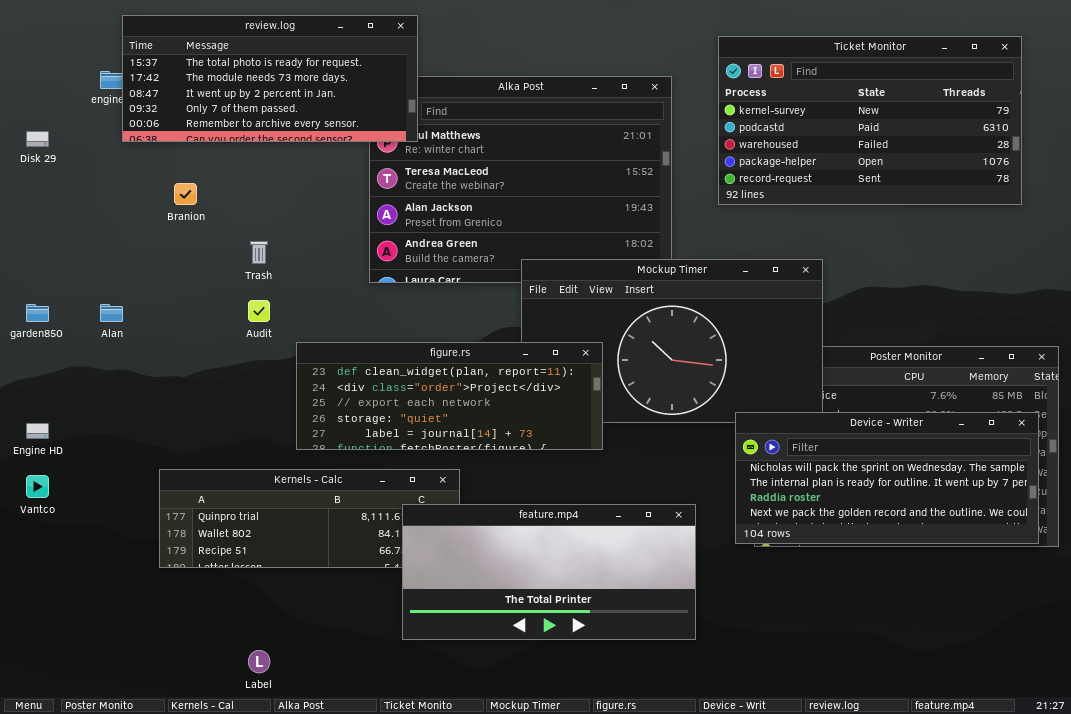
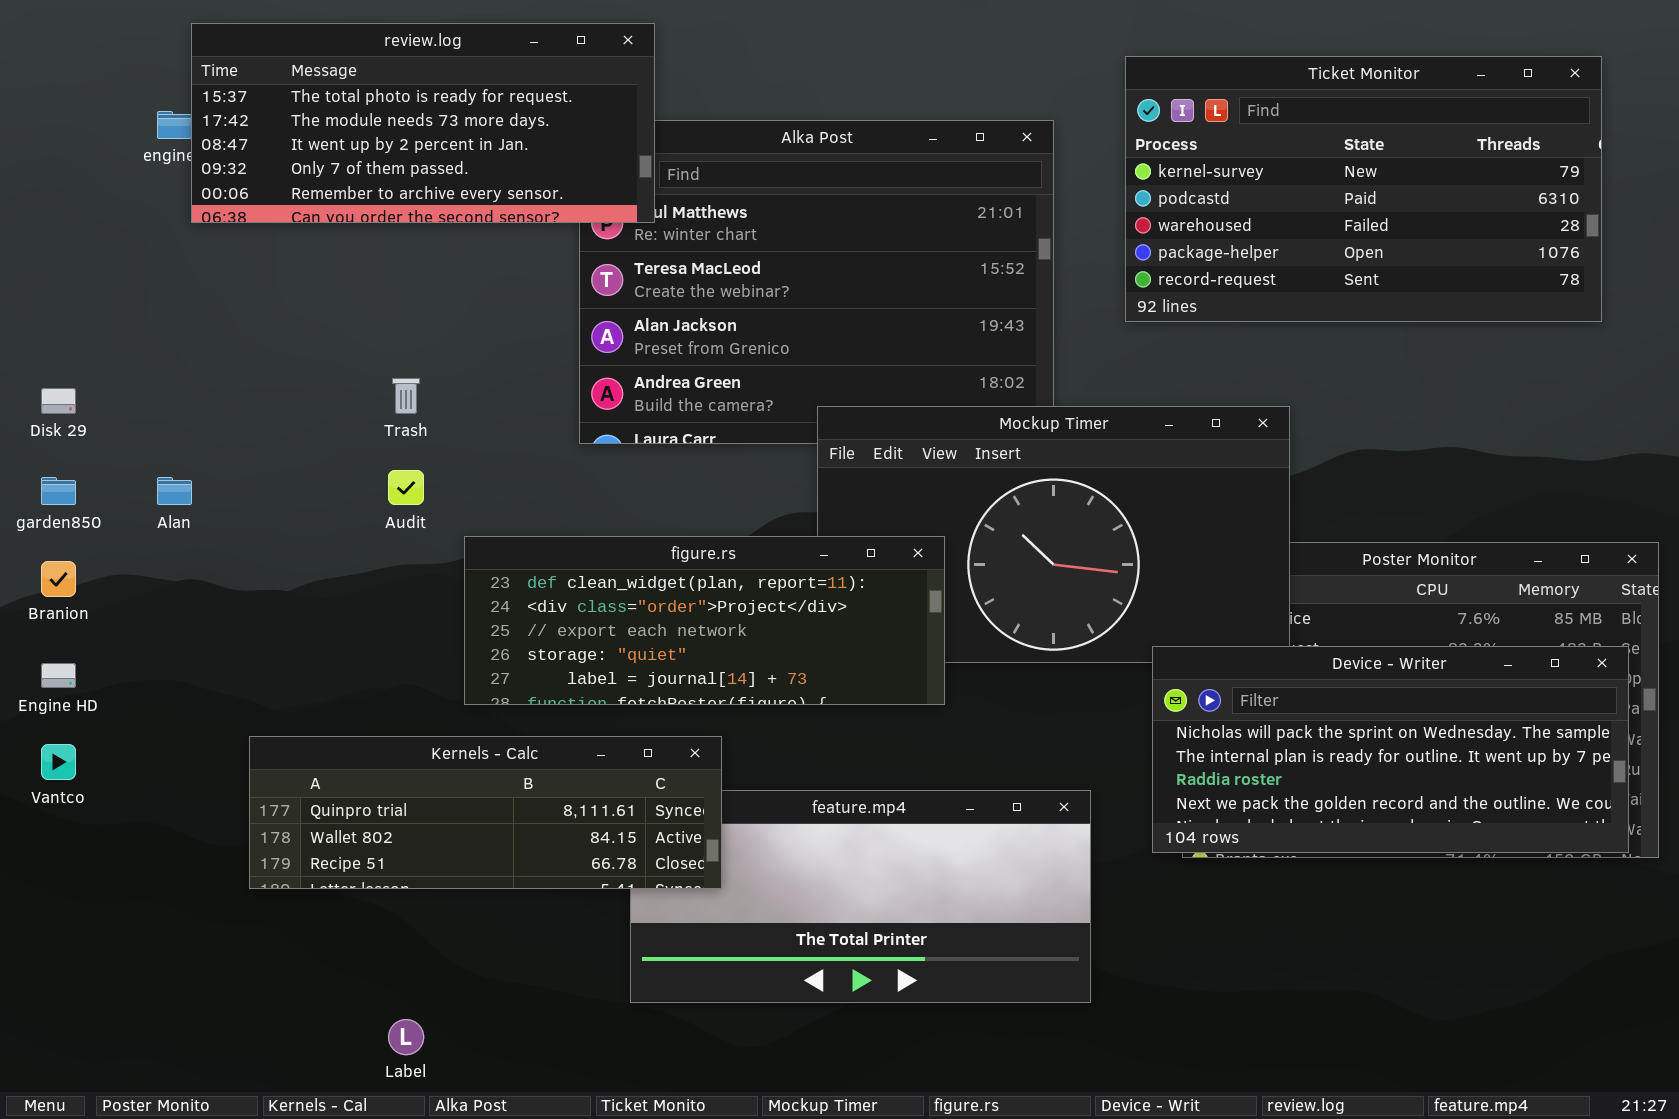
Disk 29: [26,131,49,147] -> [41,388,76,414], moved
Branion: [174,183,197,205] -> [41,561,76,597], moved
Kernels - Calc: [159,469,460,568] -> [249,736,722,889], raised

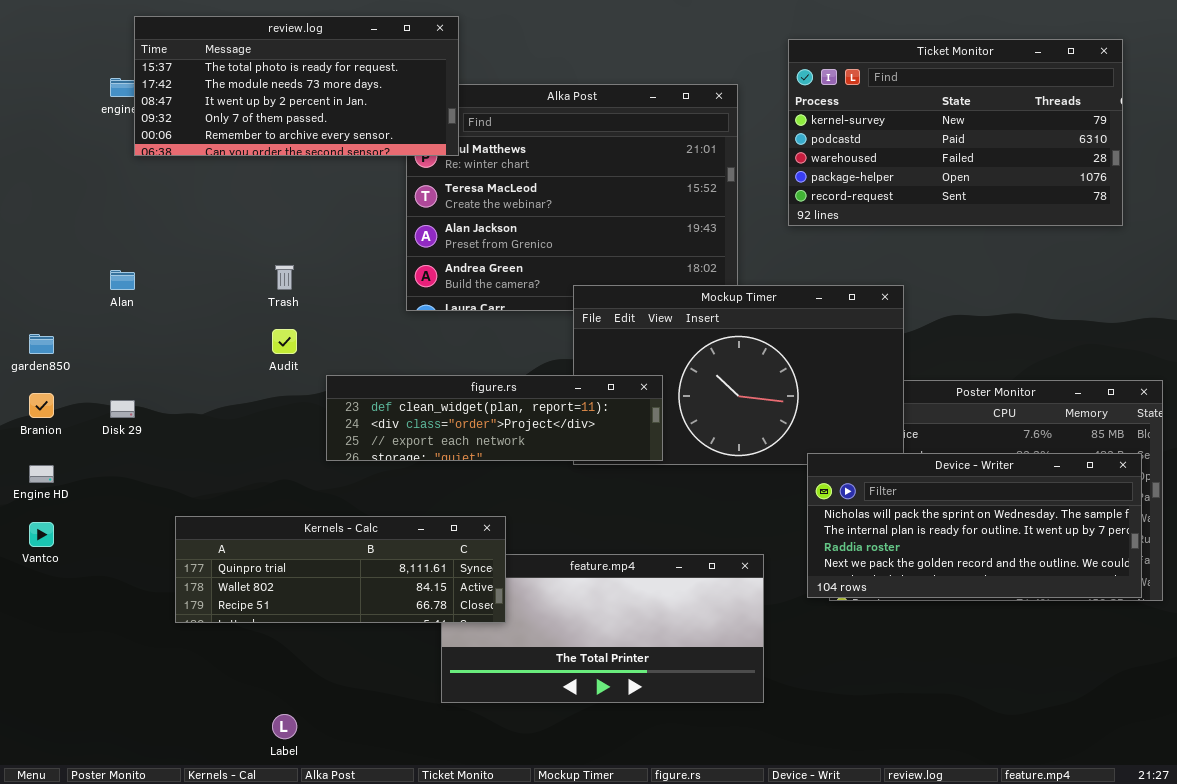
Disk 29: [41,388,76,414] -> [110,400,135,418], moved
Alan: [157,477,192,505] -> [110,270,135,290], moved
figure.rs: [464,536,945,705] -> [326,375,663,461], resized

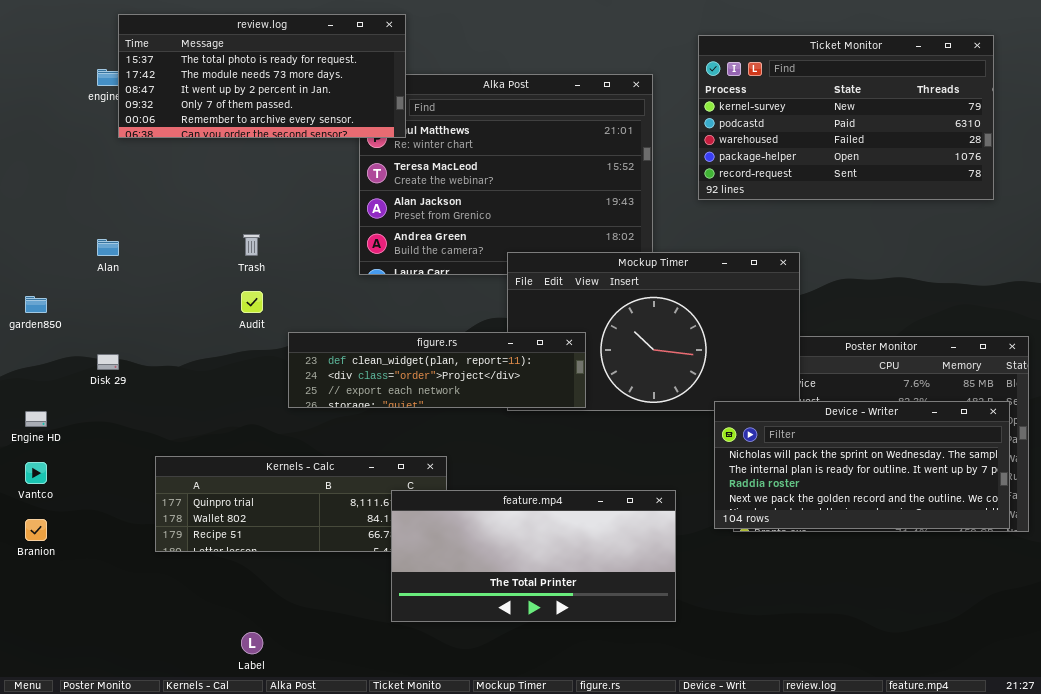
Branion: [29,393,54,418] -> [25,519,47,541], moved
feature.mp4: [441,554,764,703] -> [391,490,676,622], raised

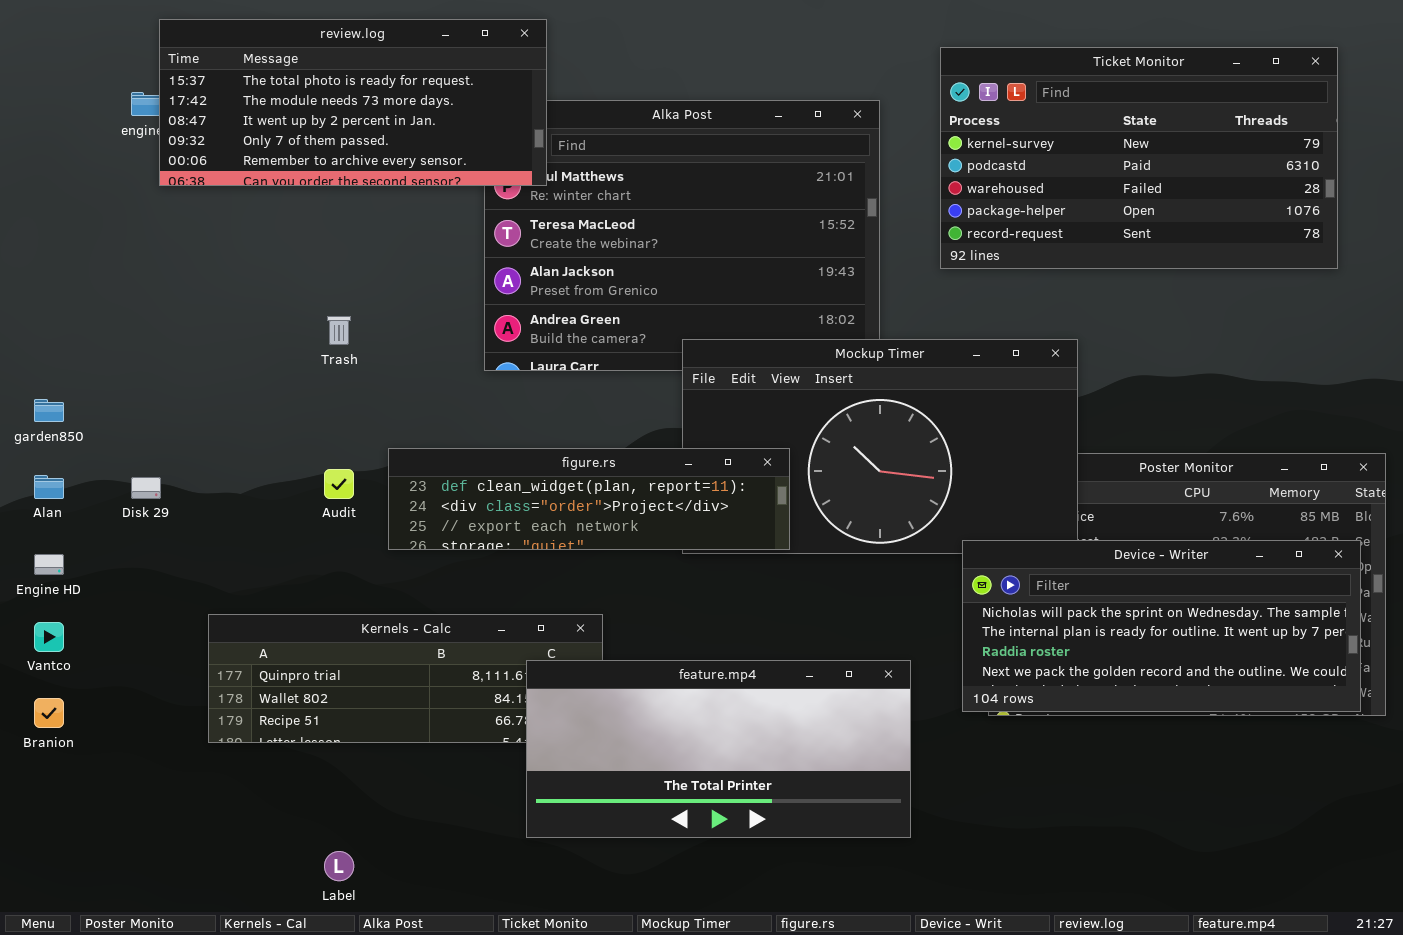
Alan: [97,239,119,256] -> [34,475,64,499], moved
Audit: [241,291,263,313] -> [324,469,354,499], moved

